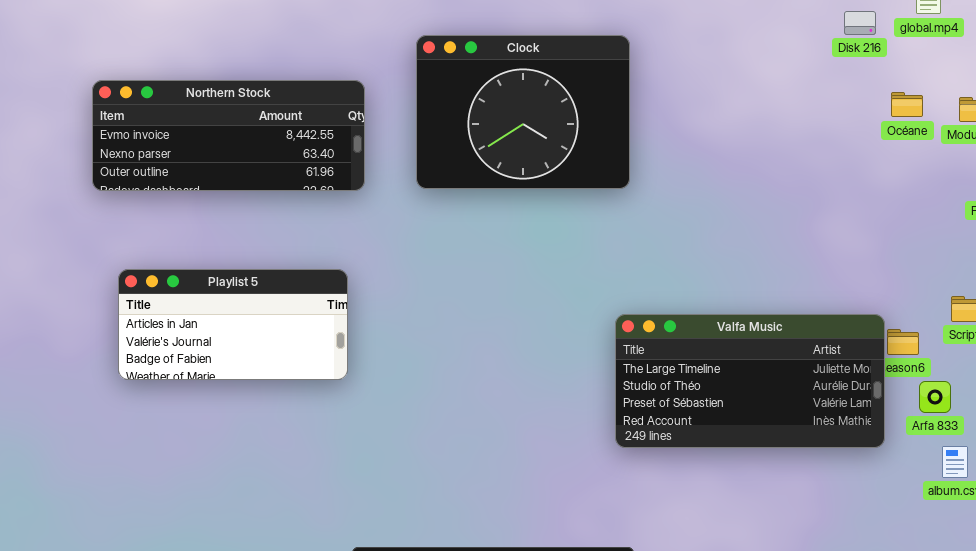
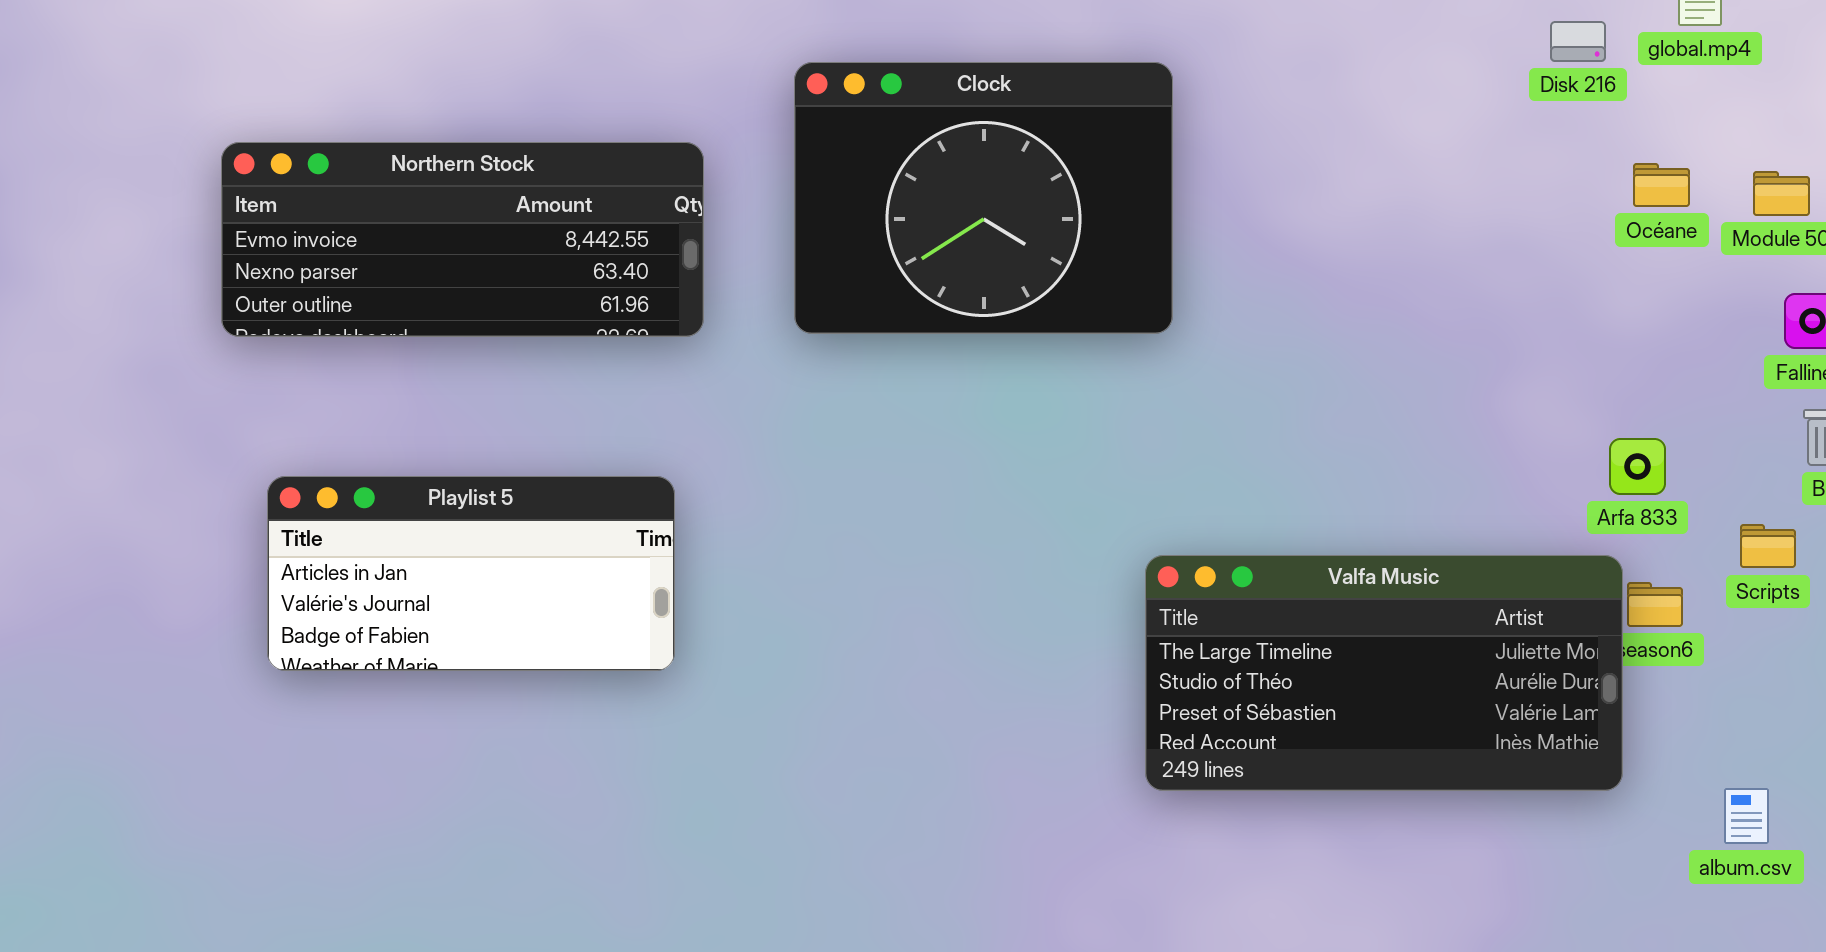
Arfa 833: [919,381,951,413] -> [1609,438,1666,495], moved

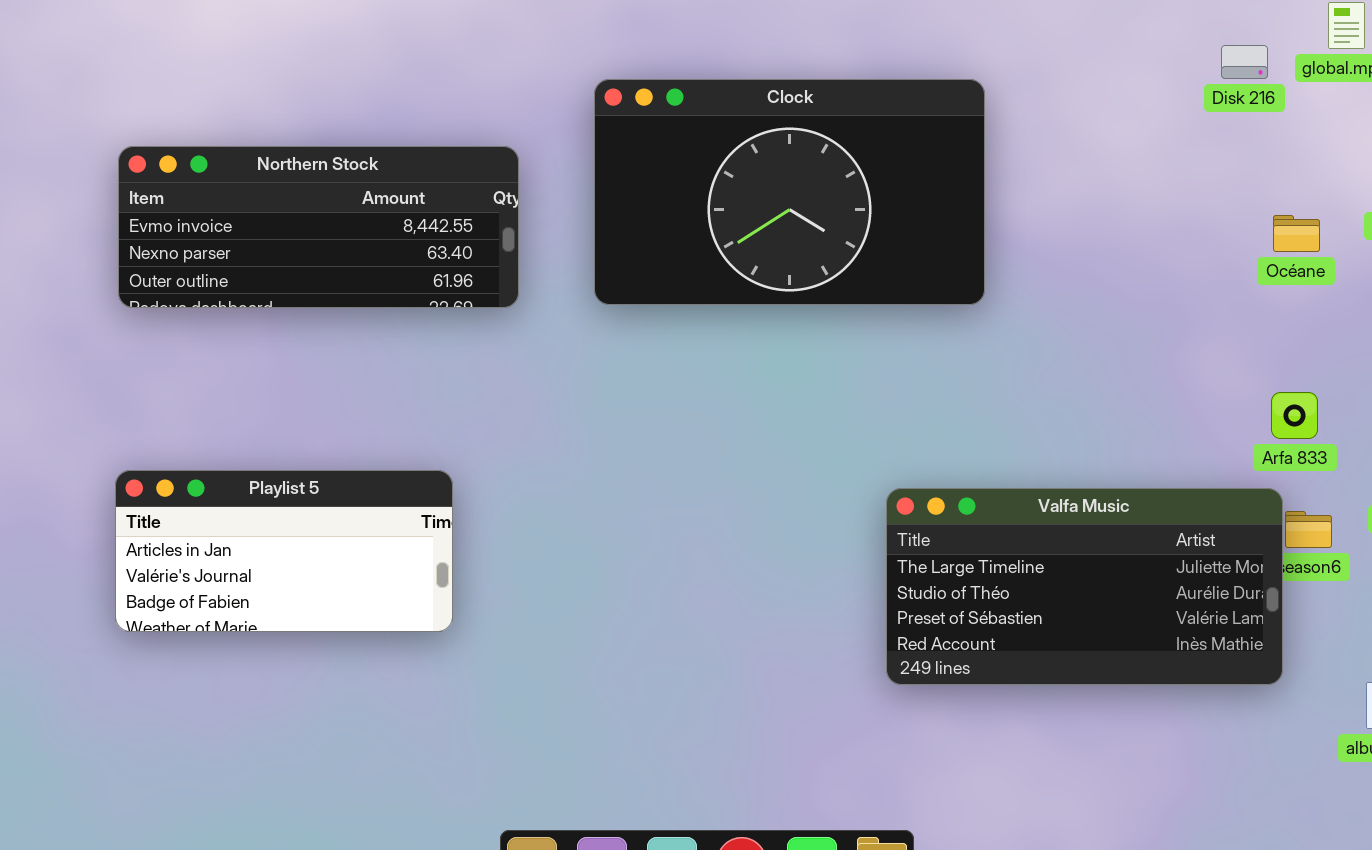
Clock: [794,62,1173,334] -> [594,79,985,305], resized
Océane: [1633,163,1690,207] -> [1273,215,1320,252], moved
Playlist 5: [267,476,675,671] -> [115,470,453,632], moved

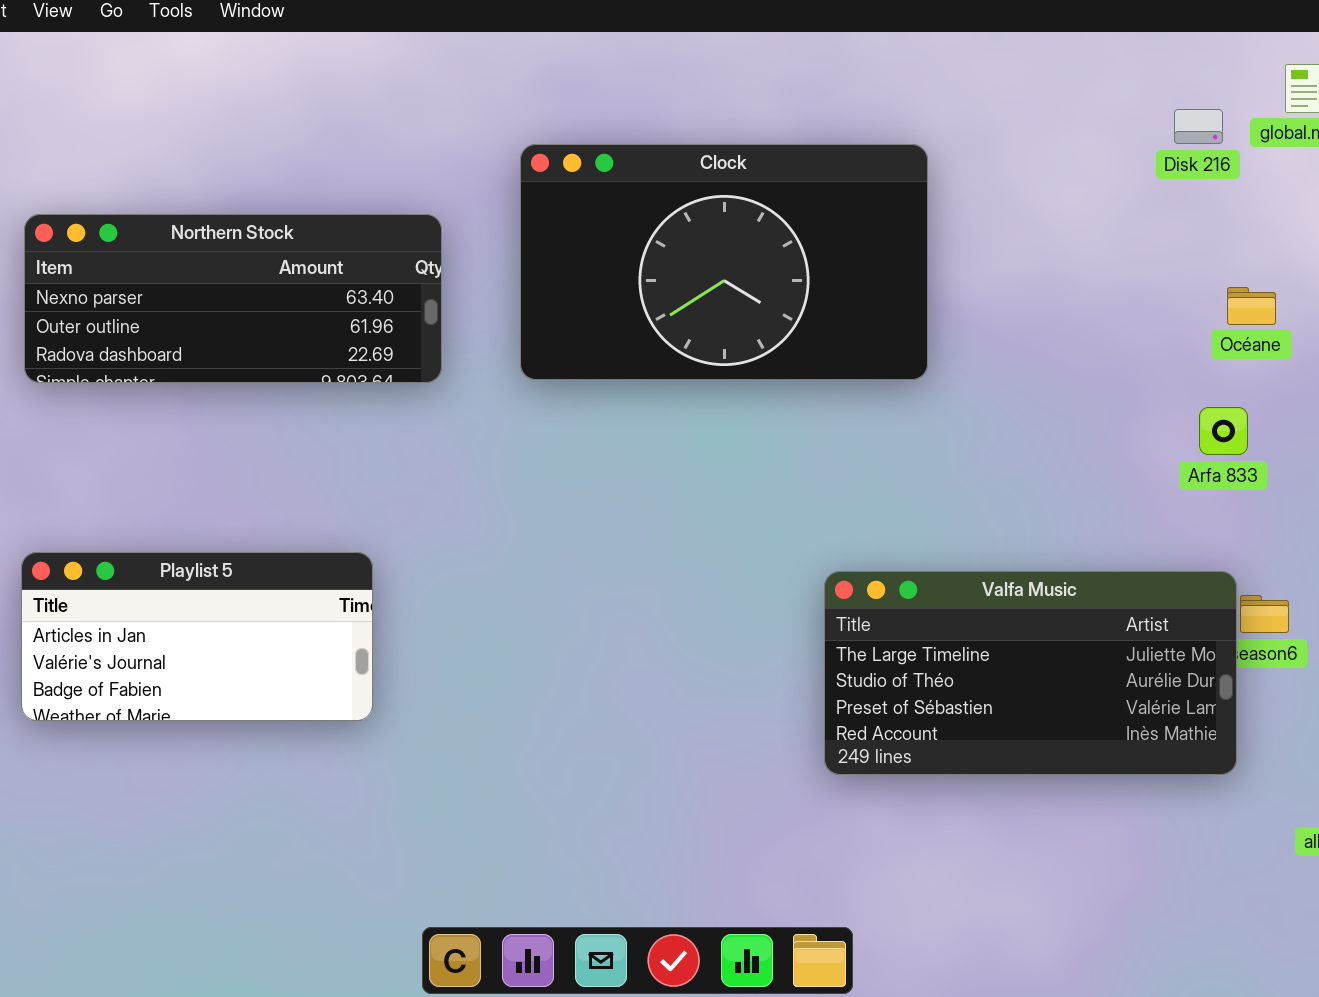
Northern Stock: [118,146,519,308] -> [24,214,442,383], scrolled down 1 row
Arfa 833: [1271,392,1318,439] -> [1199,407,1248,455], moved

